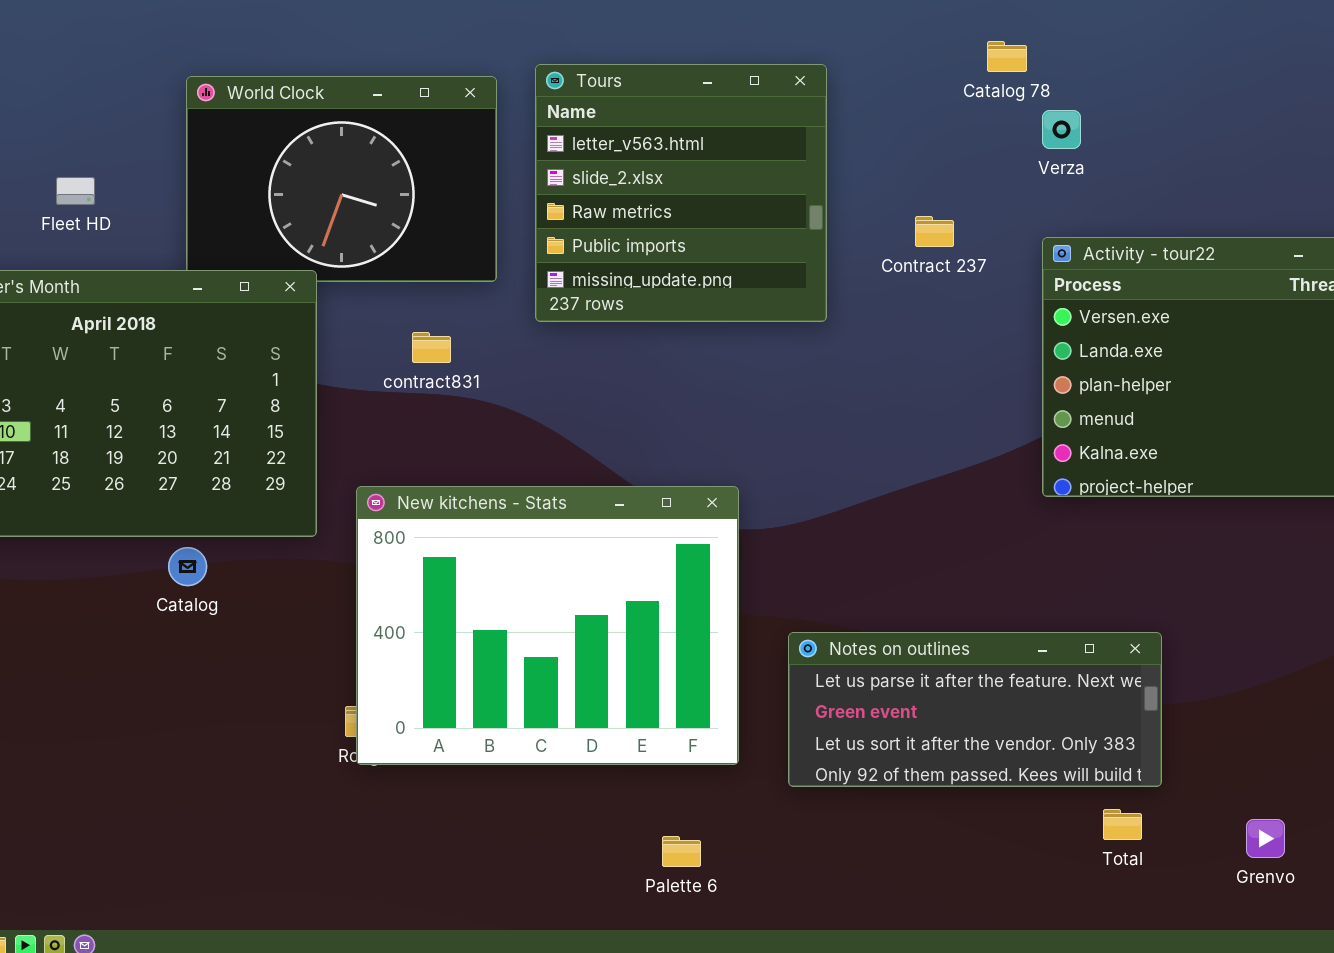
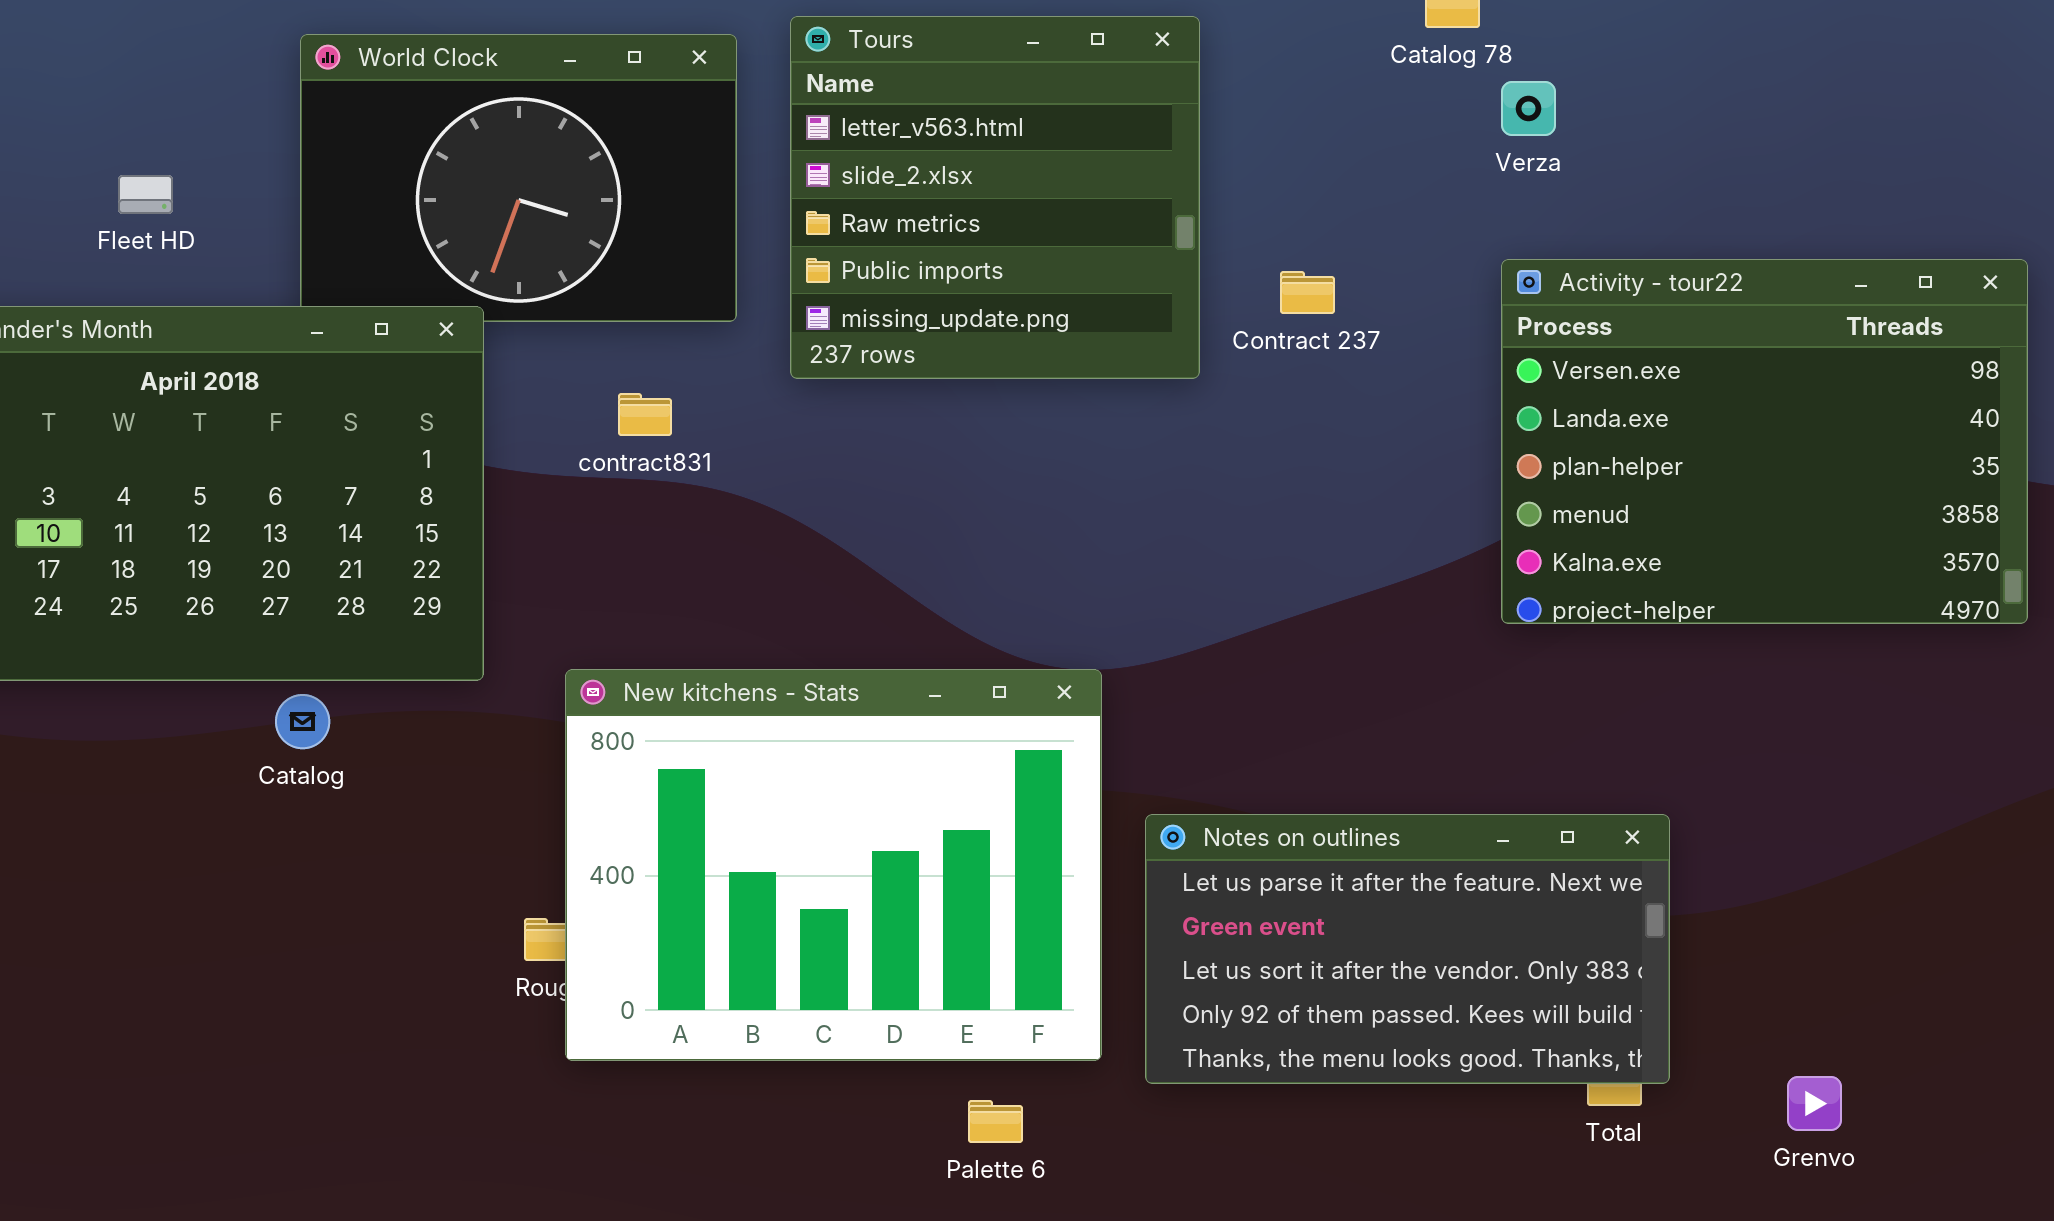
Contract 237: [915,216,954,247] -> [1280,271,1335,314], moved
New kitchens - Stats: [356,486,739,765] -> [565,669,1102,1061], moved
Notes on outlines: [788,632,1162,787] -> [1145,814,1670,1084], resized

